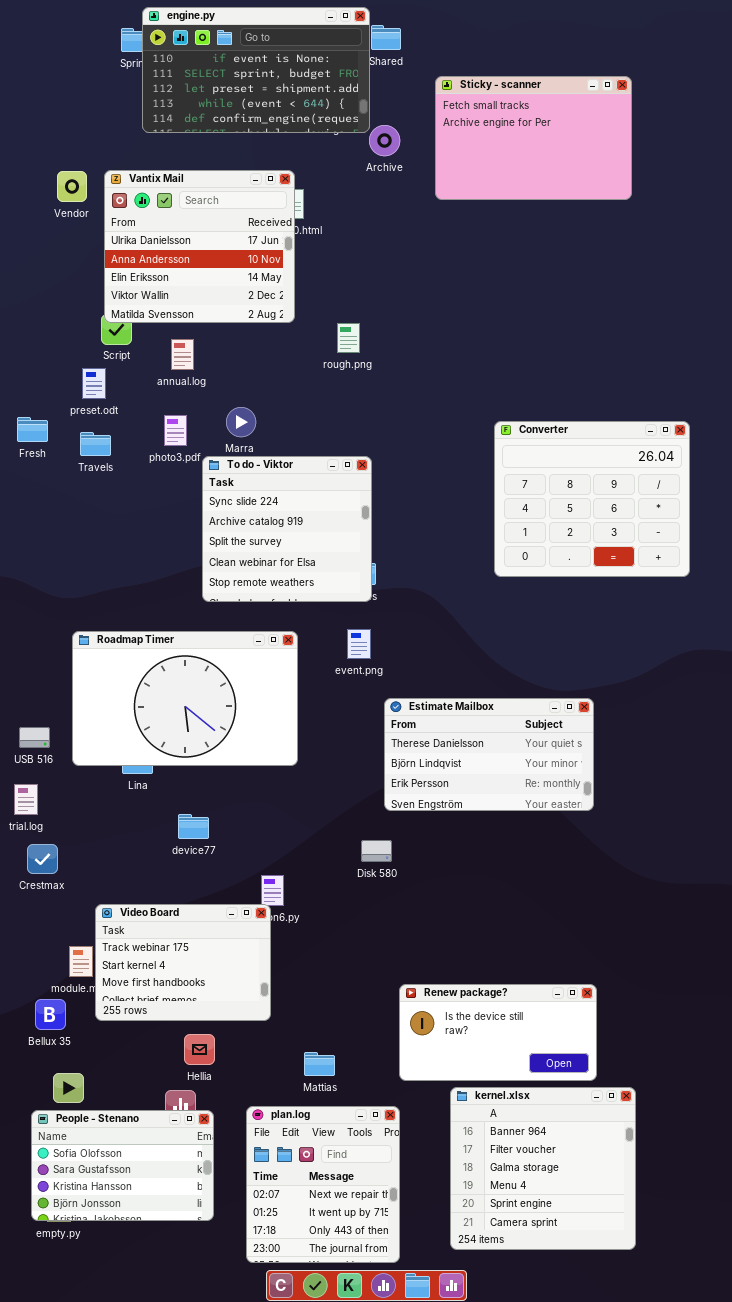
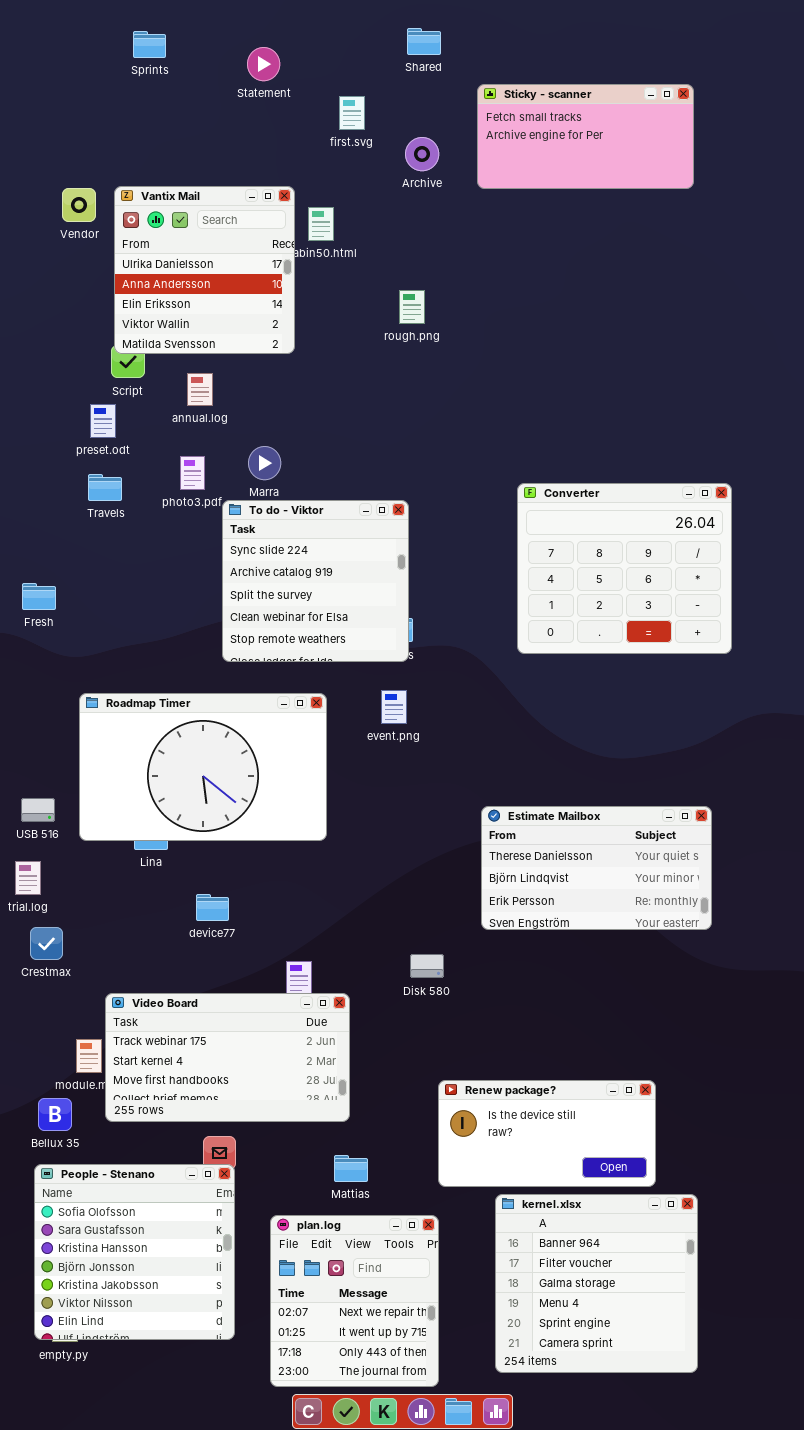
engine.py: [142,7,370,133] -> none, closed
Sticky - scanner: [435,76,632,200] -> [477,84,694,189], resized
Vantix Mail: [104,170,295,323] -> [114,186,295,354], resized
rough.png: [337,323,360,353] -> [399,290,425,324], moved
Fresh: [17,417,48,442] -> [22,583,56,610], moved
Converter: [494,421,690,577] -> [517,483,732,654], moved
Estimate Mailbox: [384,698,594,811] -> [481,806,712,930], moved
Disk 580: [361,840,392,862] -> [410,954,444,978], moved
Video Board: [95,904,271,1021] -> [105,993,350,1122], resized
People - Stenano: [31,1110,214,1221] -> [34,1164,235,1340], resized

